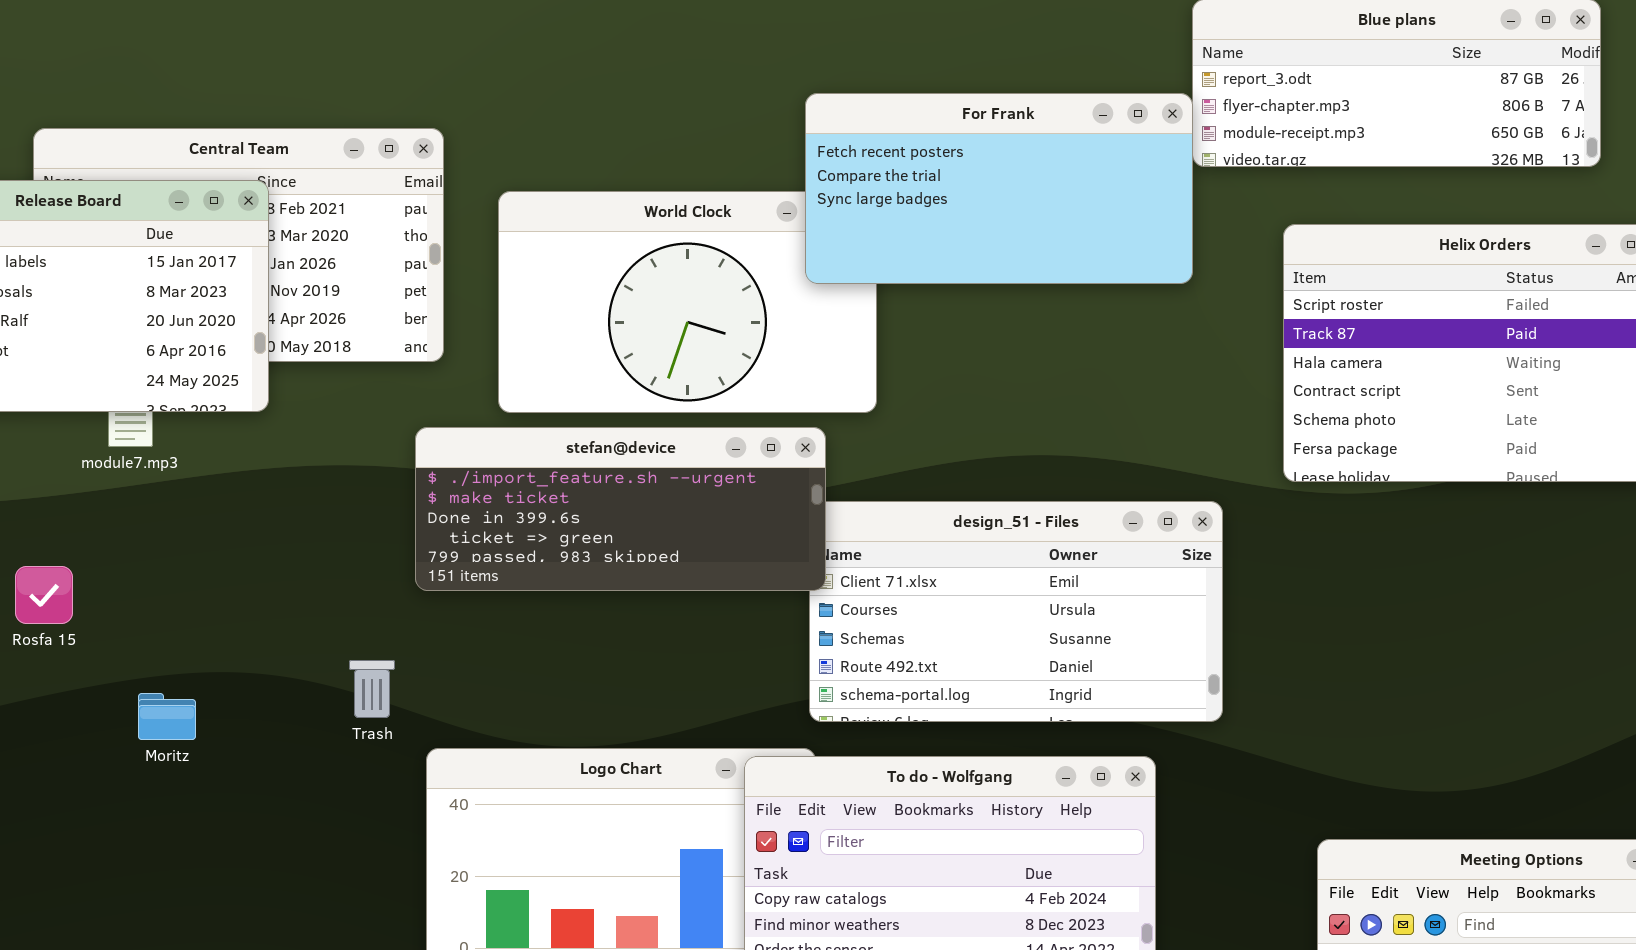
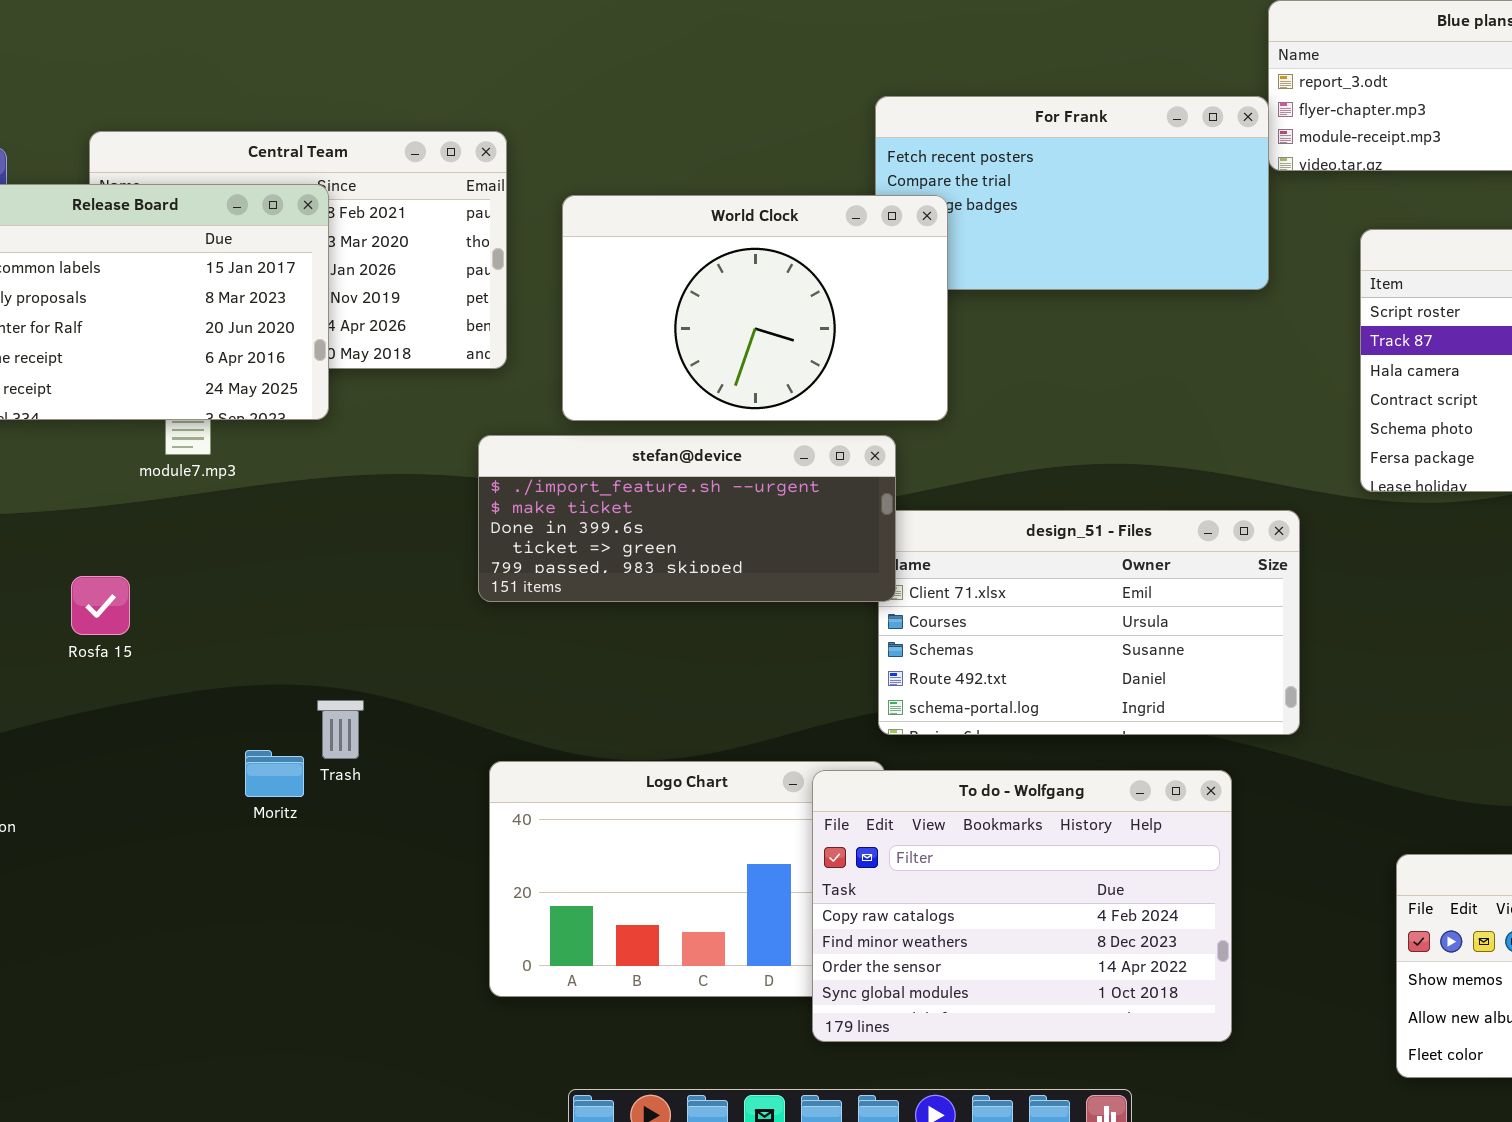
World Clock: [498,191,877,413] -> [562,195,948,421], raised
Trash: [349,660,395,718] -> [317,700,364,759], moved
Moritz: [138,693,196,740] -> [245,750,304,797], moved

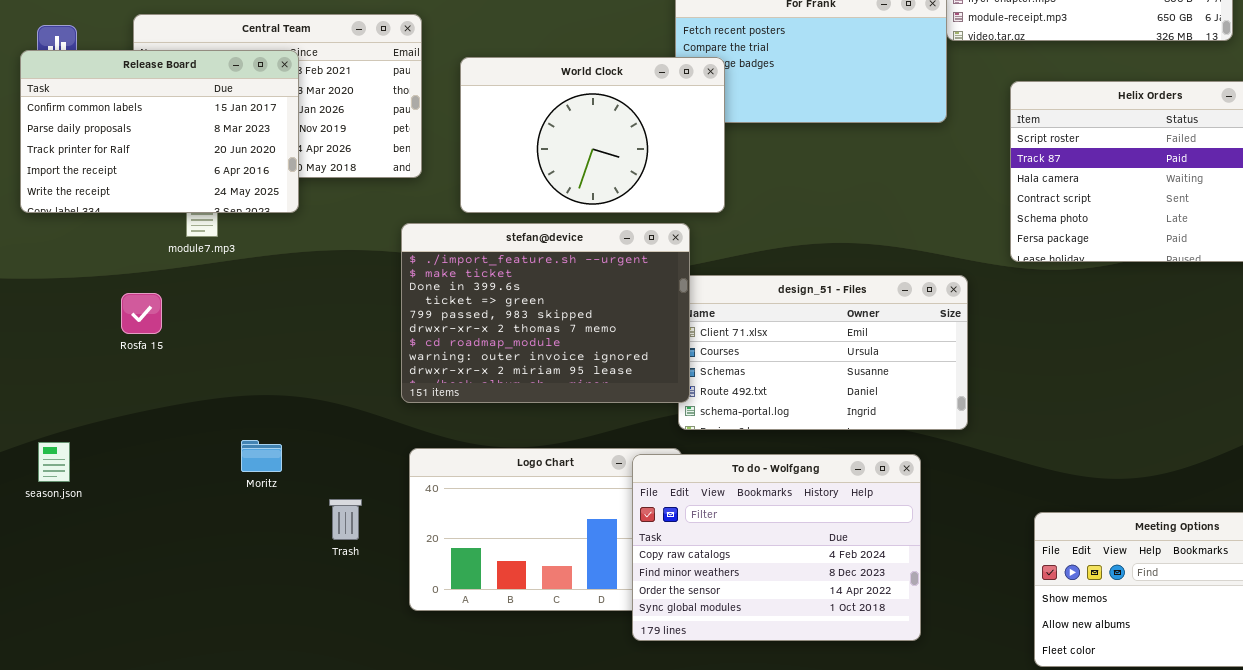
stefan@device: [478,435,896,602] -> [401,223,690,403], resized
Rosfa 15: [71,576,130,635] -> [121,293,162,334], moved
Trash: [317,700,364,759] -> [329,499,362,540], moved

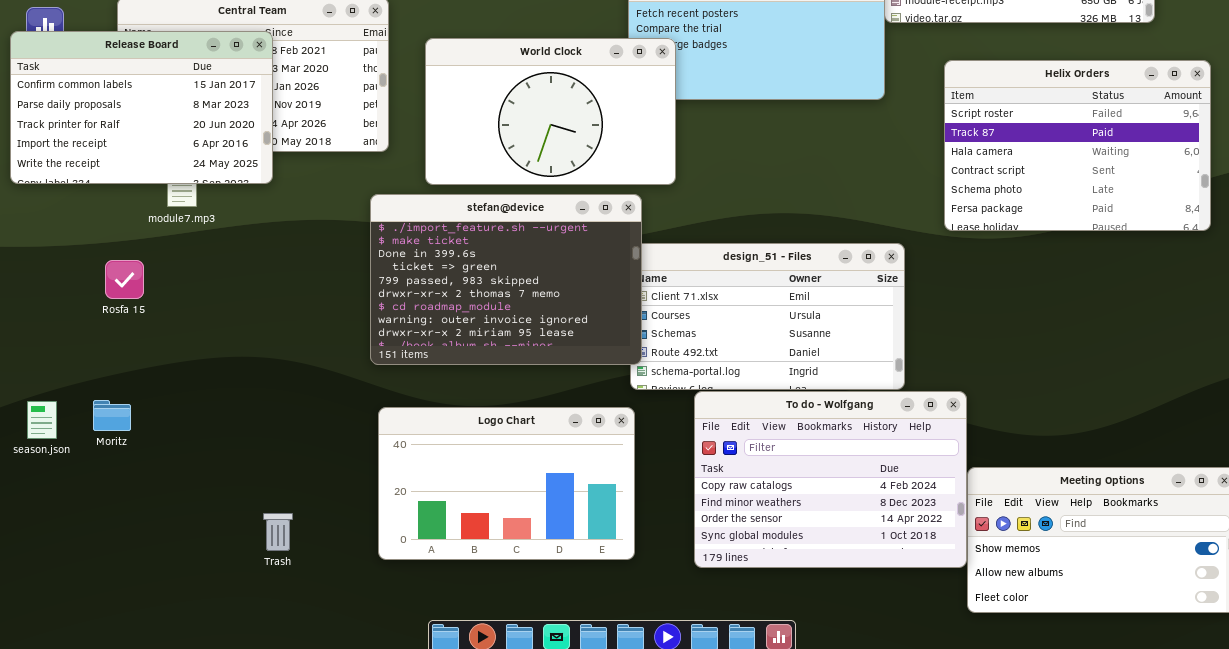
Moritz: [241,440,282,472] -> [93,400,131,431], moved
To do - Wolfgang: [632,454,921,641] -> [694,391,967,568], moved
Trash: [329,499,362,540] -> [263,513,293,551], moved

